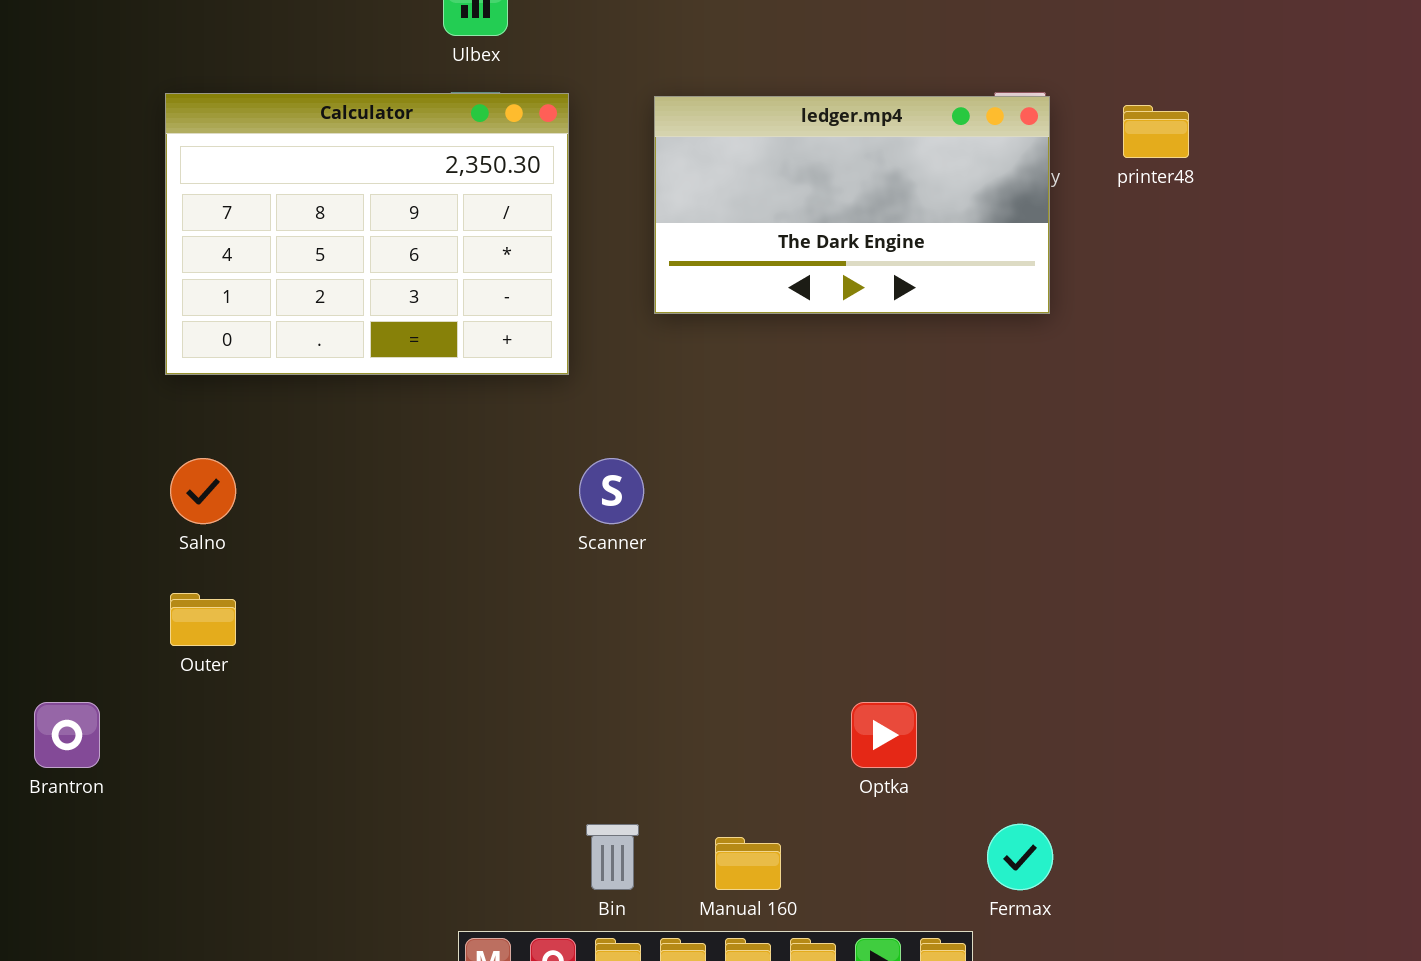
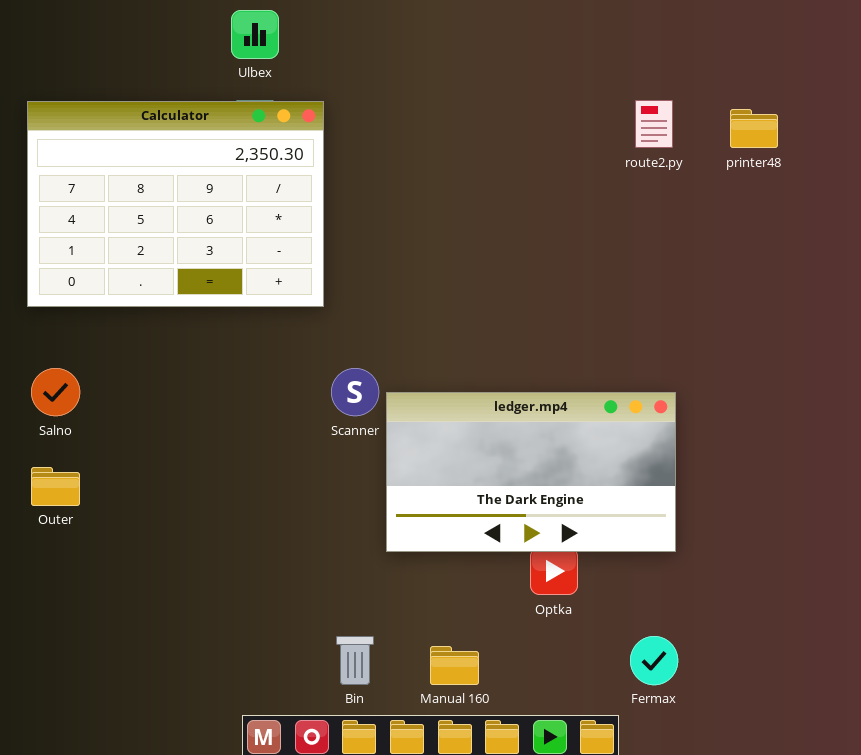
ledger.mp4: [654,96,1050,314] -> [386,392,676,552], moved

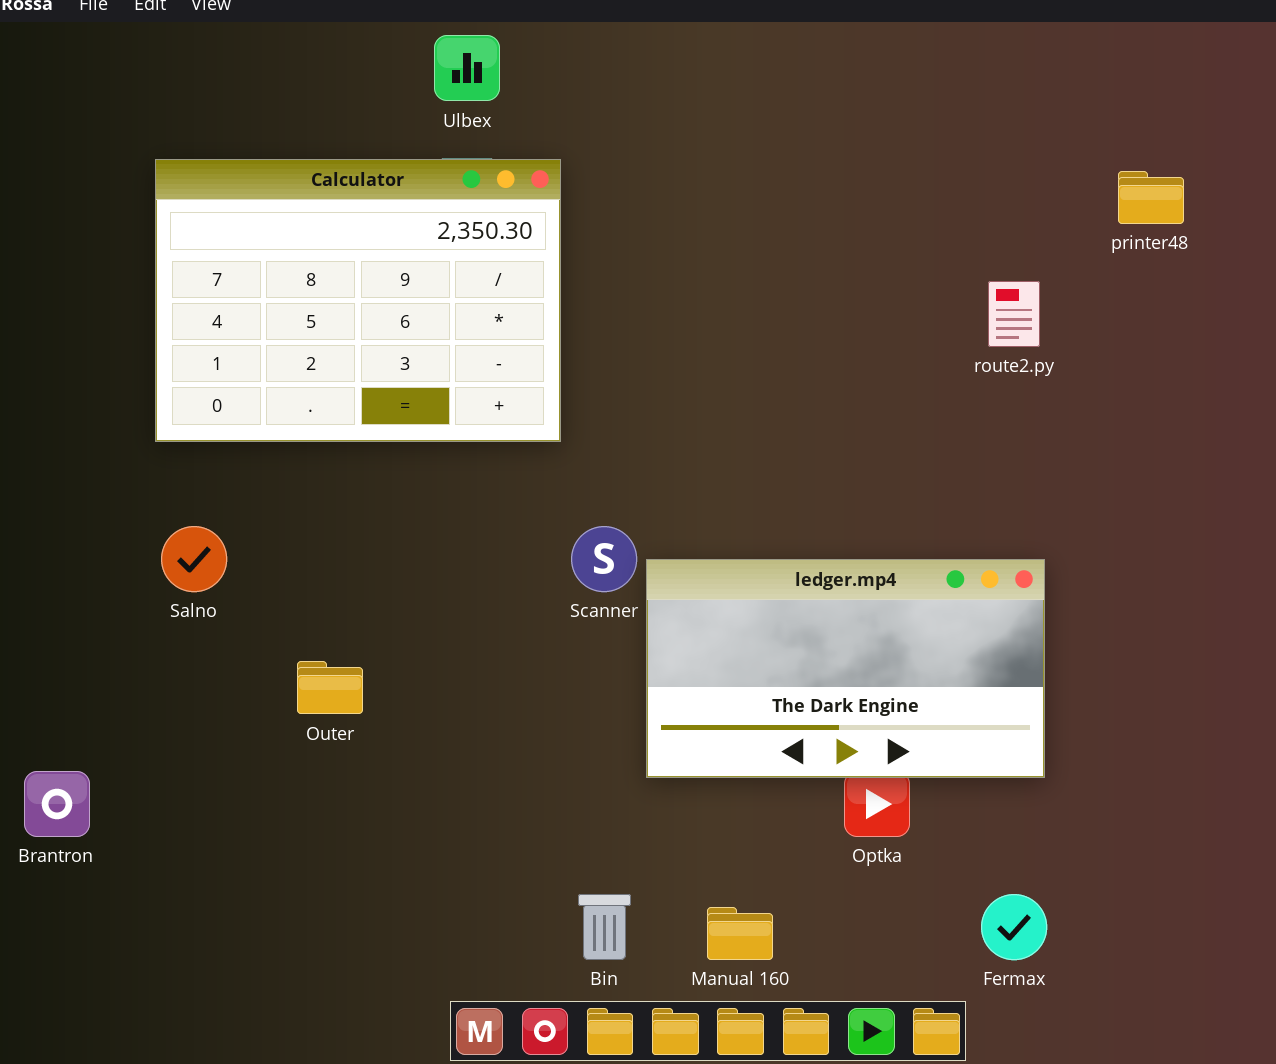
route2.py: [635,100,673,148] -> [988,281,1040,347], moved
Outer: [31,467,80,506] -> [297,661,363,714], moved

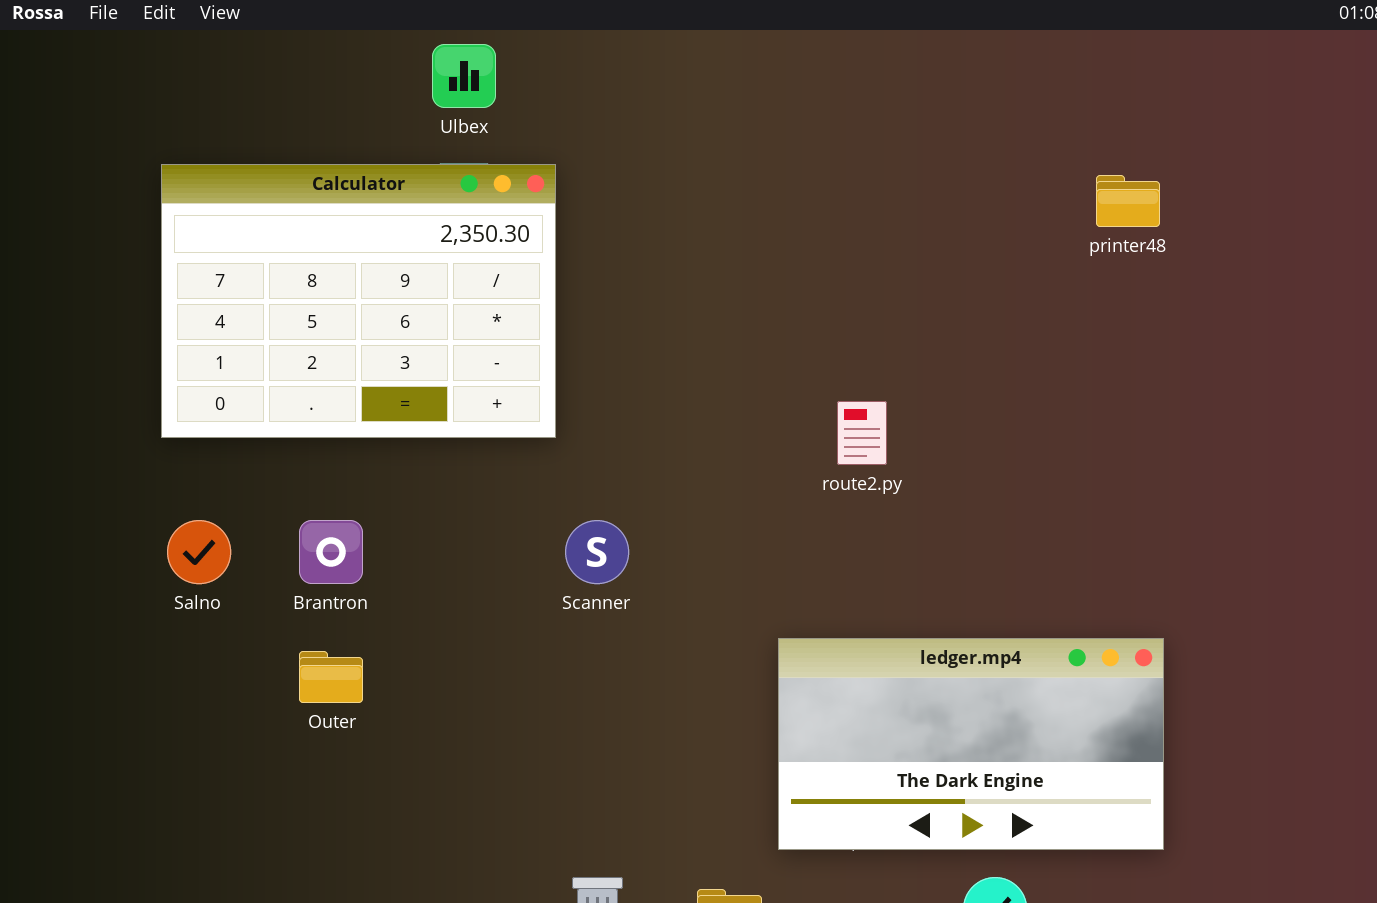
route2.py: [988,281,1040,347] -> [837,401,887,465], moved
ledger.mp4: [646,559,1045,778] -> [778,638,1164,850], moved
Brantron: [24,771,90,837] -> [299,520,363,584], moved

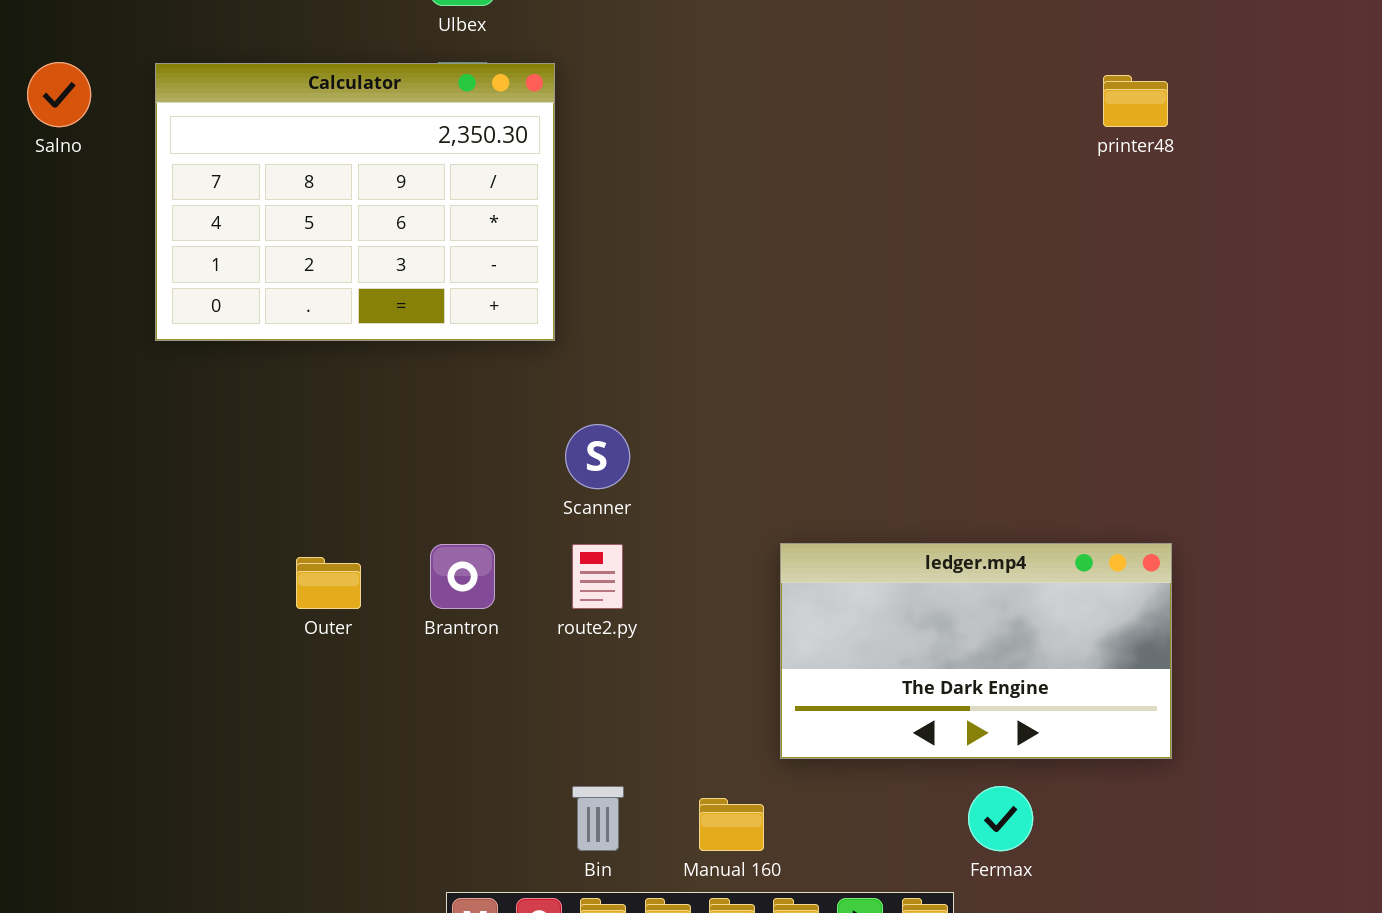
route2.py: [837,401,887,465] -> [572,544,623,609], moved
Salno: [167,520,231,584] -> [27,62,91,127], moved
Brantron: [299,520,363,584] -> [430,544,495,609], moved

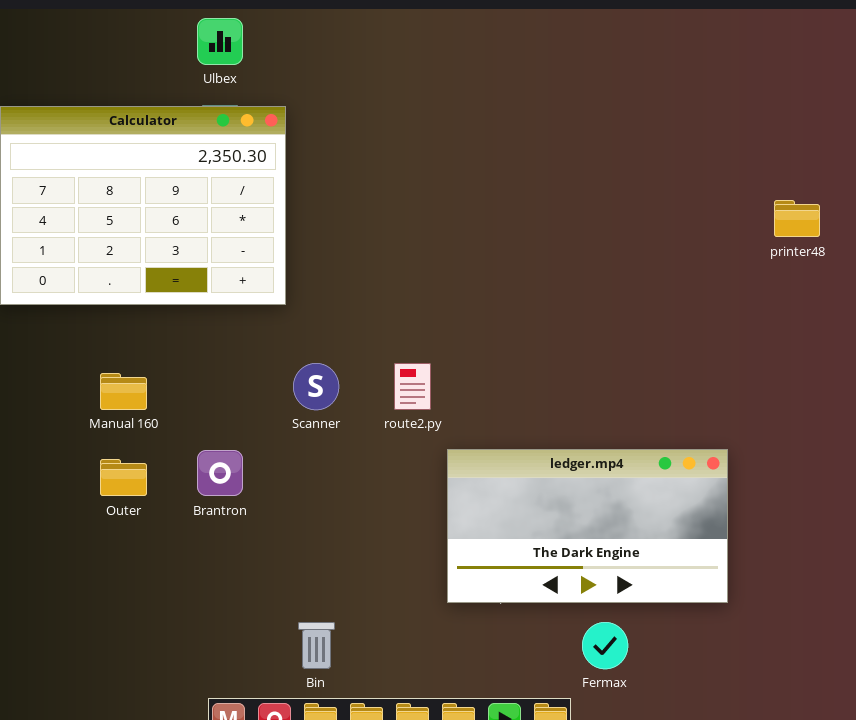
printer48: [1103,75,1168,127] -> [774,200,820,237], moved
route2.py: [572,544,623,609] -> [394,363,431,410], moved
Manual 160: [699,798,764,851] -> [100,373,147,410], moved

